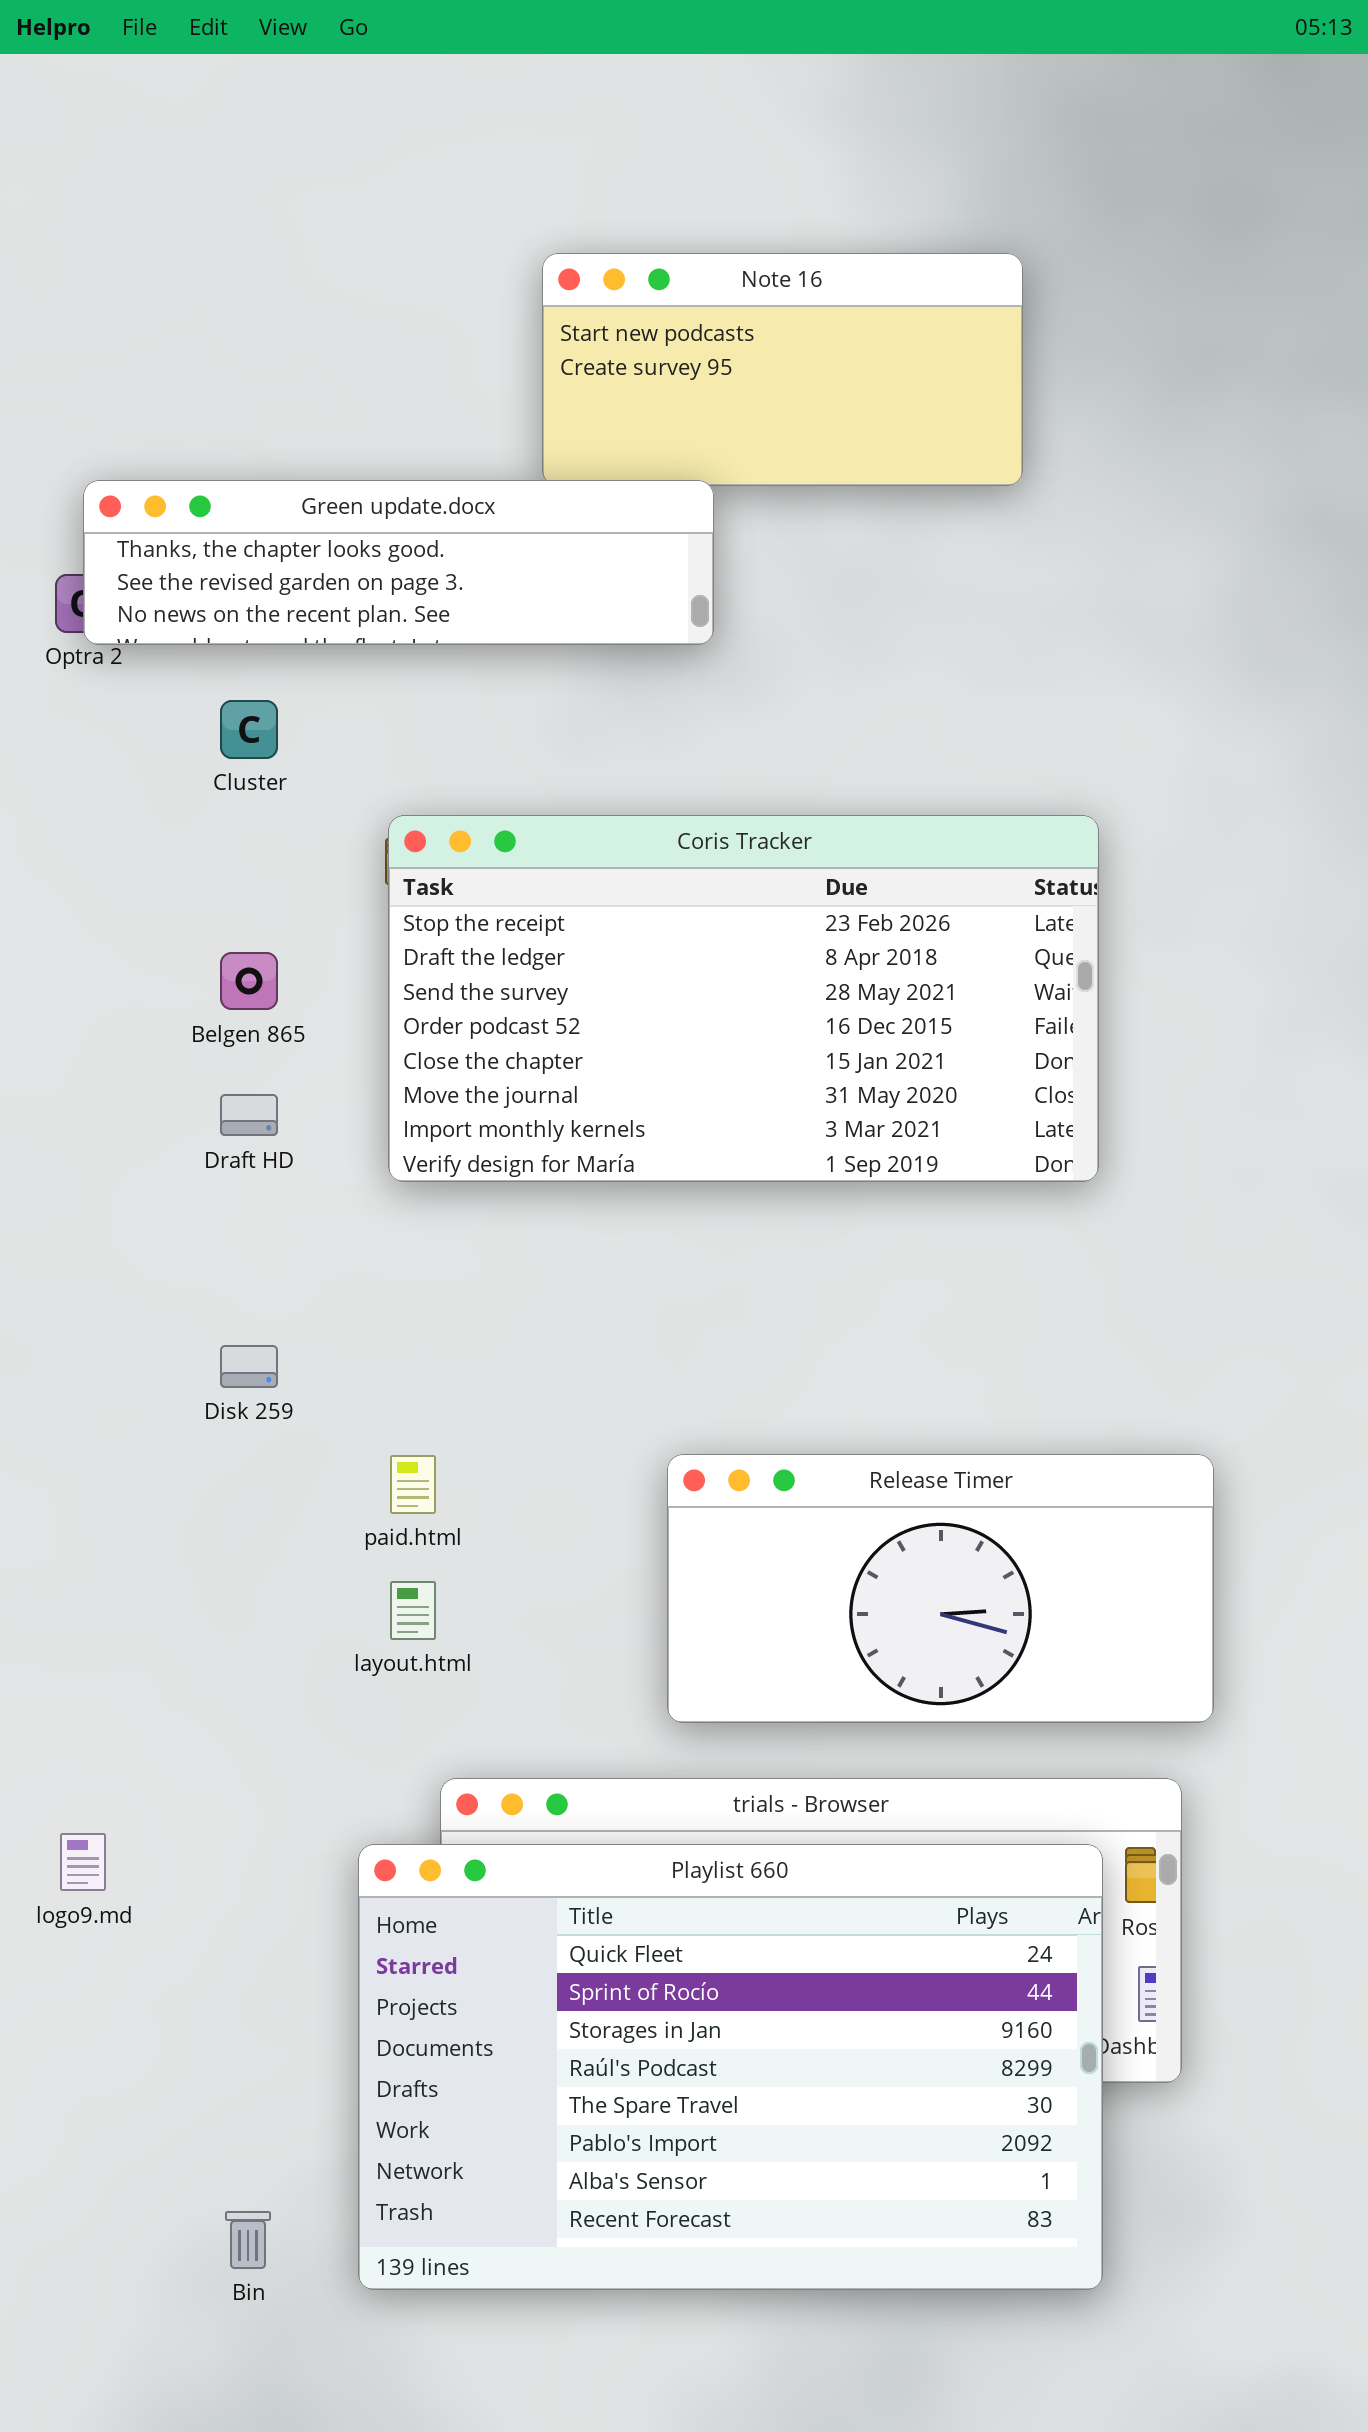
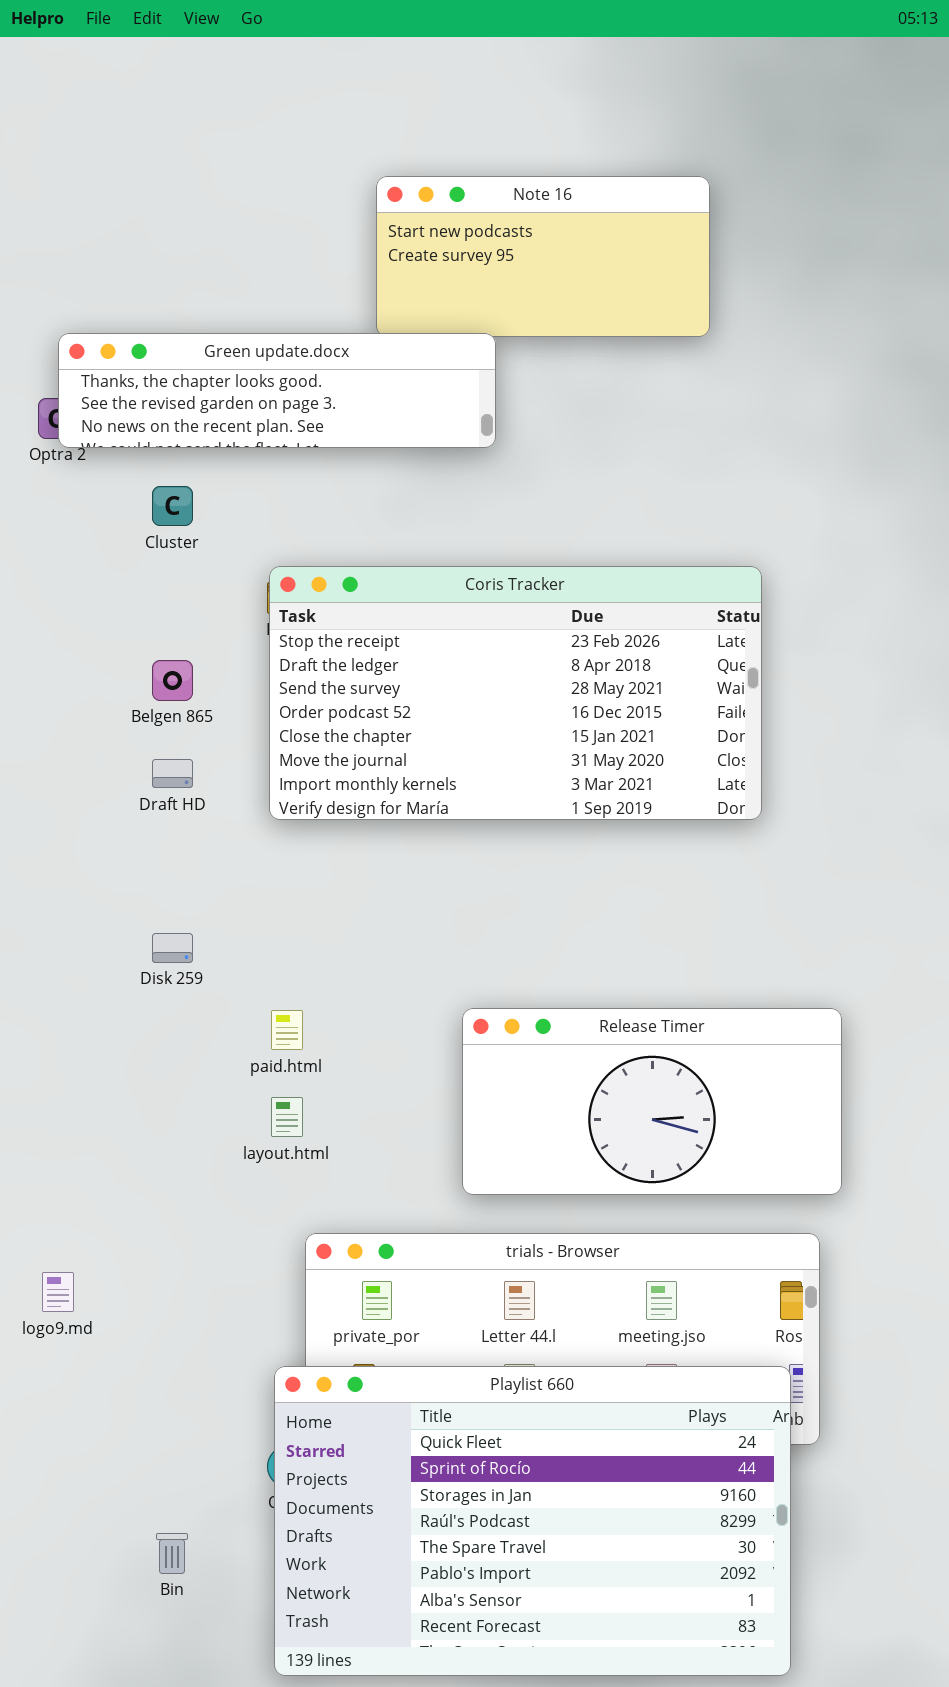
Playlist 660: [358,1844,1103,2290] -> [274,1366,791,1676], moved

